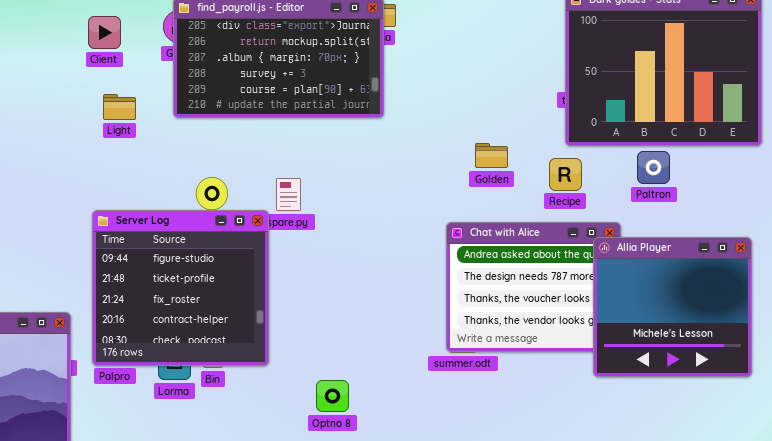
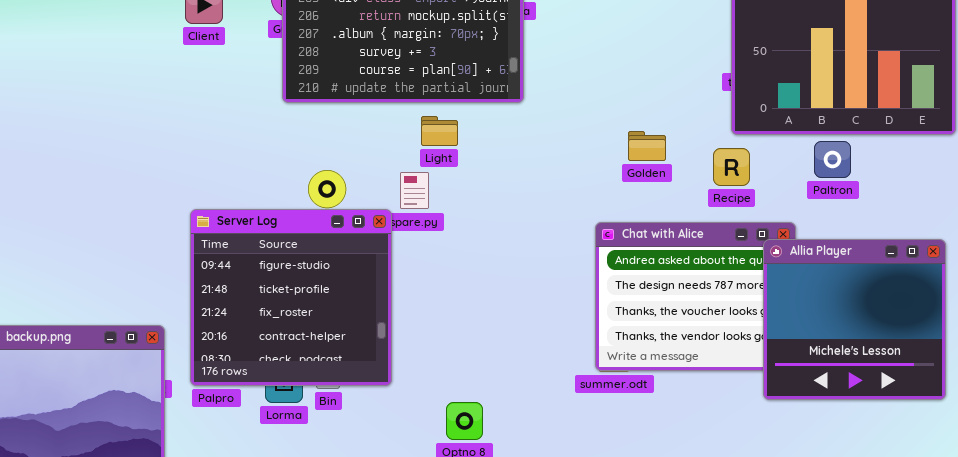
Light: [103,94,136,120] -> [421,116,458,146], moved

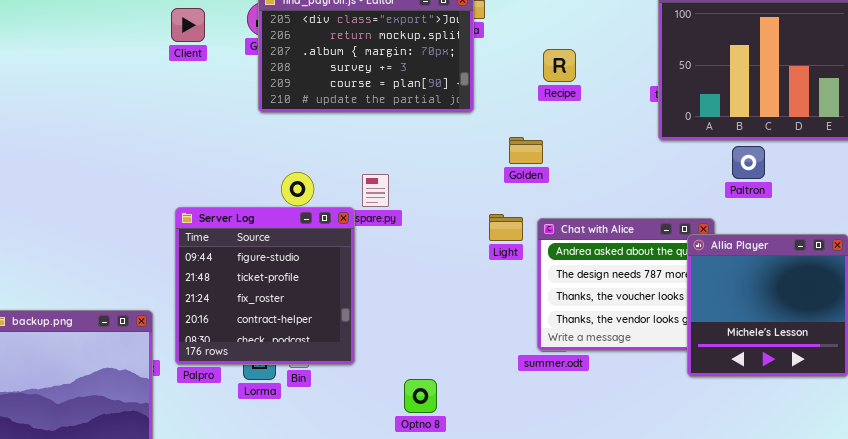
Light: [421,116,458,146] -> [489,214,523,241], moved
Golden: [628,131,666,161] -> [509,137,543,164], moved
Recipe: [713,148,750,186] -> [543,49,576,82], moved

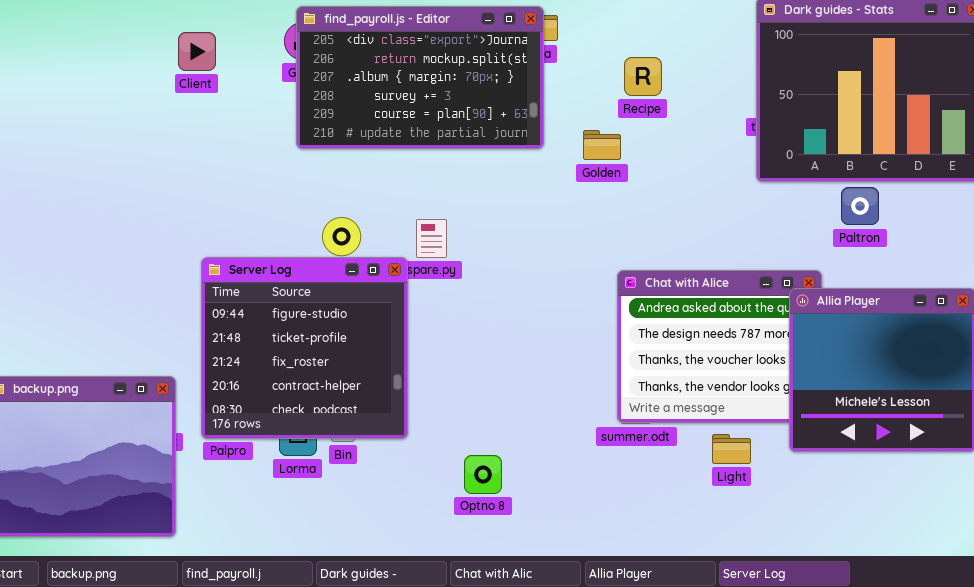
Client: [171,8,205,42] -> [178,32,216,71], moved
Recipe: [543,49,576,82] -> [624,57,662,96], moved
Golden: [509,137,543,164] -> [583,130,621,160], moved
Light: [489,214,523,241] -> [712,434,751,464], moved

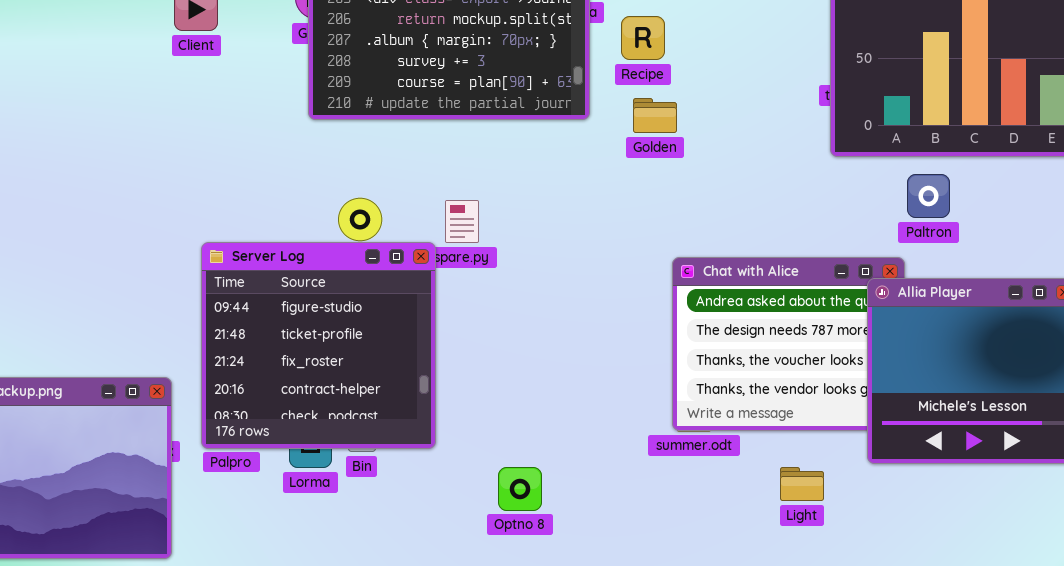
Recipe: [624,57,662,96] -> [621,16,665,60], moved
Paltron: [841,187,879,225] -> [907,174,950,218], moved
Light: [712,434,751,464] -> [780,467,824,501], moved

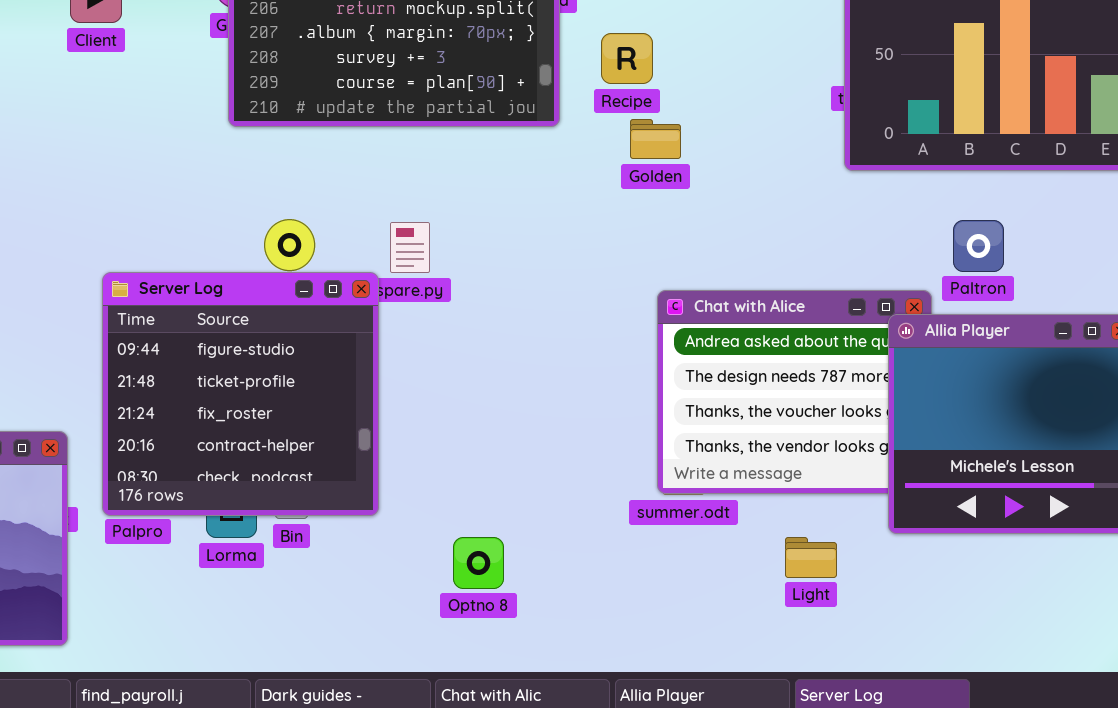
Recipe: [621,16,665,60] -> [601,33,653,84], moved
Golden: [633,98,677,133] -> [630,119,681,159], moved
Paltron: [907,174,950,218] -> [953,220,1004,272], moved

